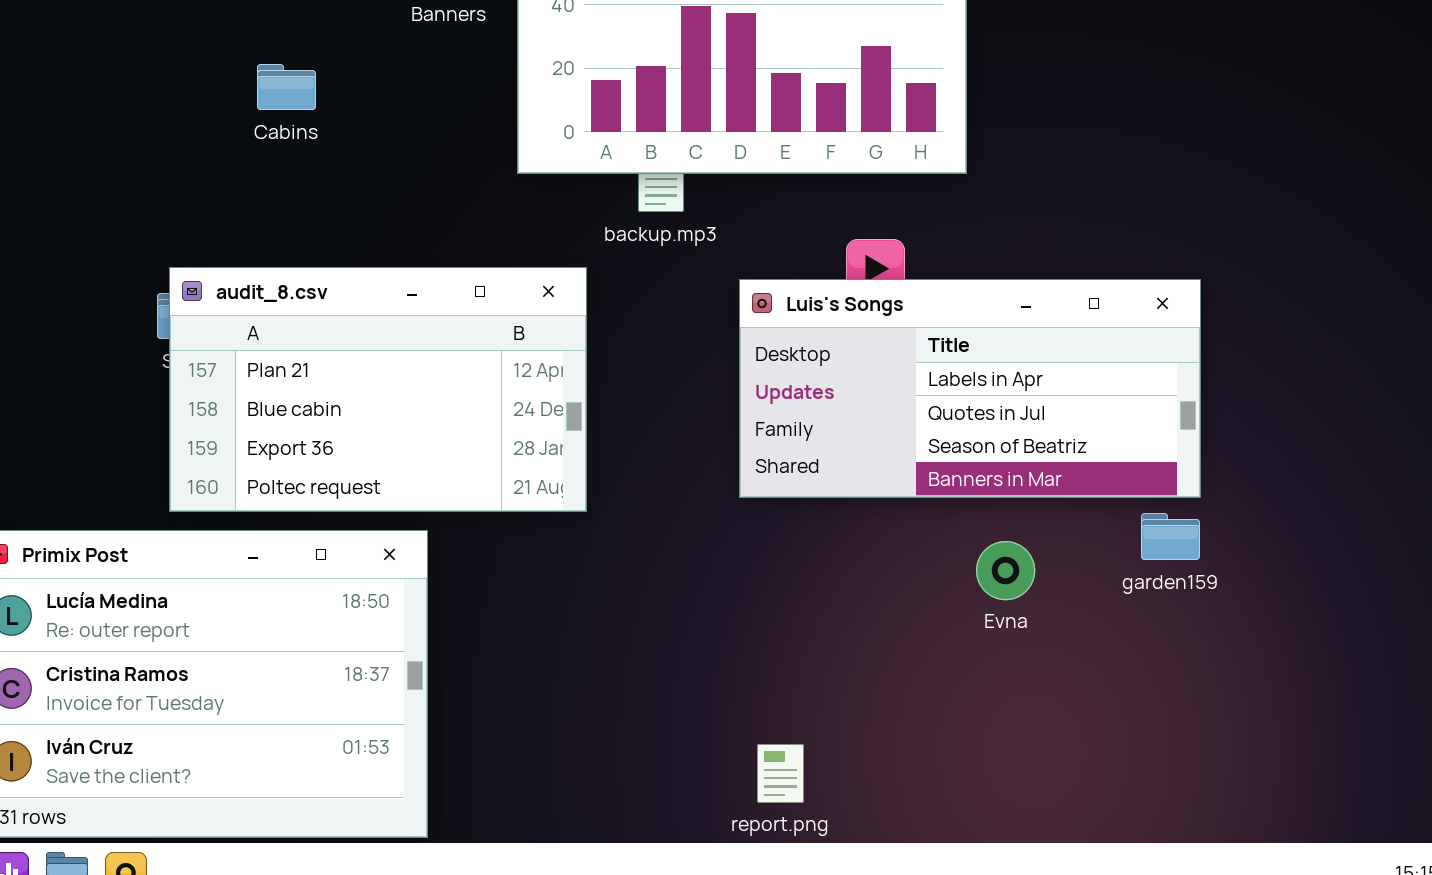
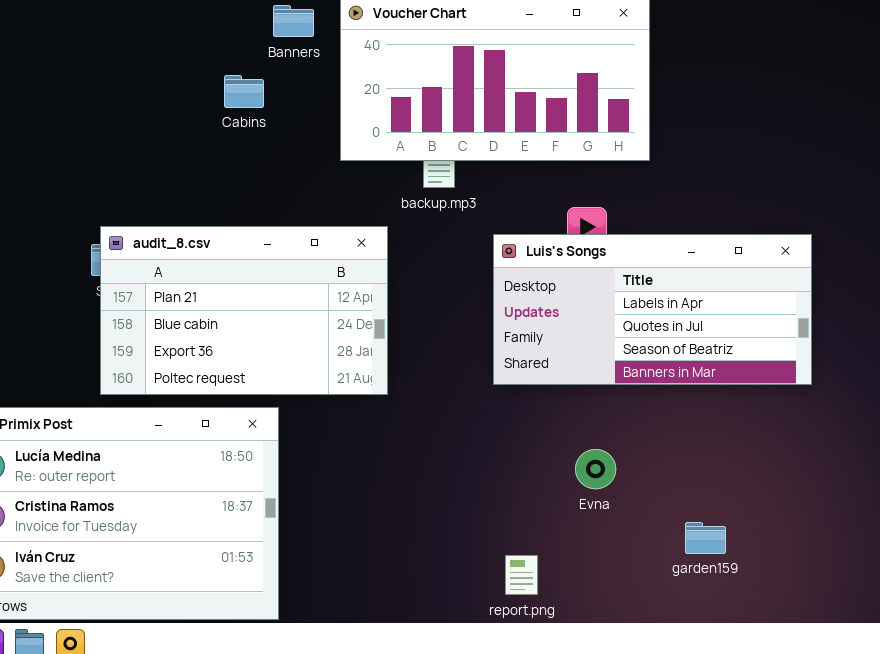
Cabins: [257,64,316,110] -> [224,75,264,108], moved
garden159: [1141,513,1200,560] -> [685,522,726,554], moved
Evna: [976,541,1035,600] -> [575,449,616,489], moved

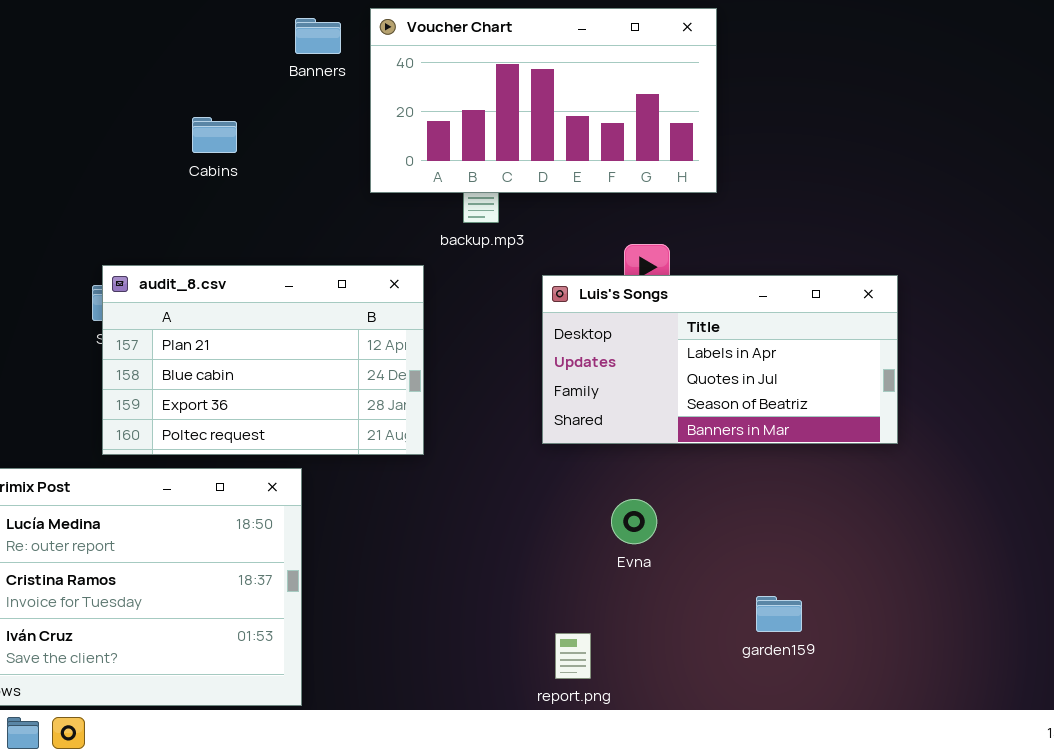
Cabins: [224,75,264,108] -> [192,117,237,153], moved
Evna: [575,449,616,489] -> [611,499,657,544], moved

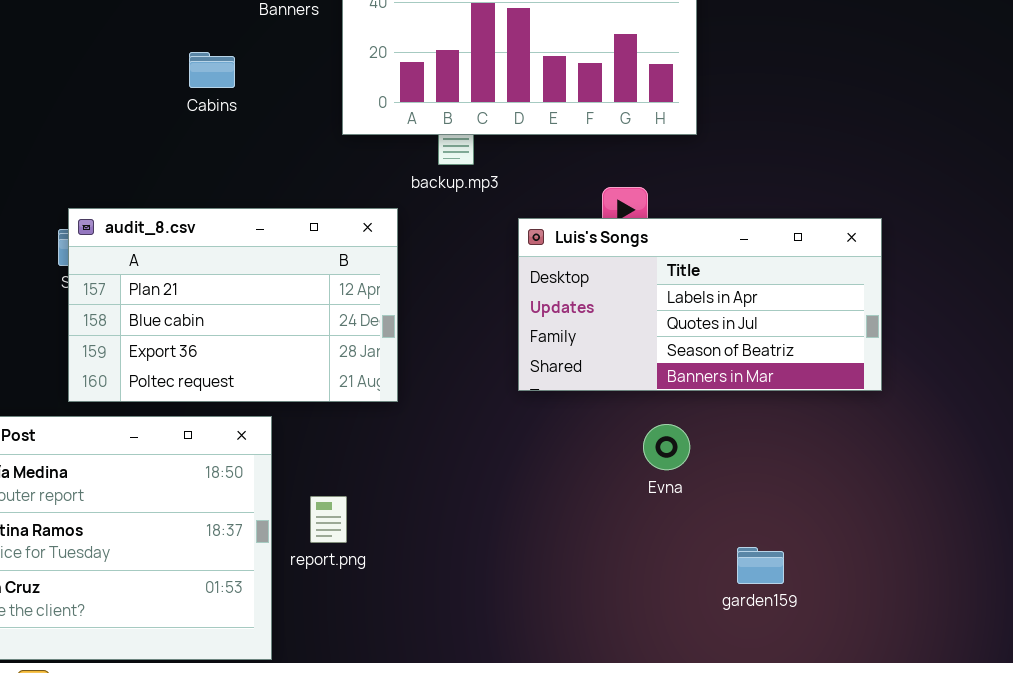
Cabins: [192,117,237,153] -> [189,52,235,88], moved
Evna: [611,499,657,544] -> [643,424,690,470], moved
report.png: [555,633,591,679] -> [310,496,347,543], moved

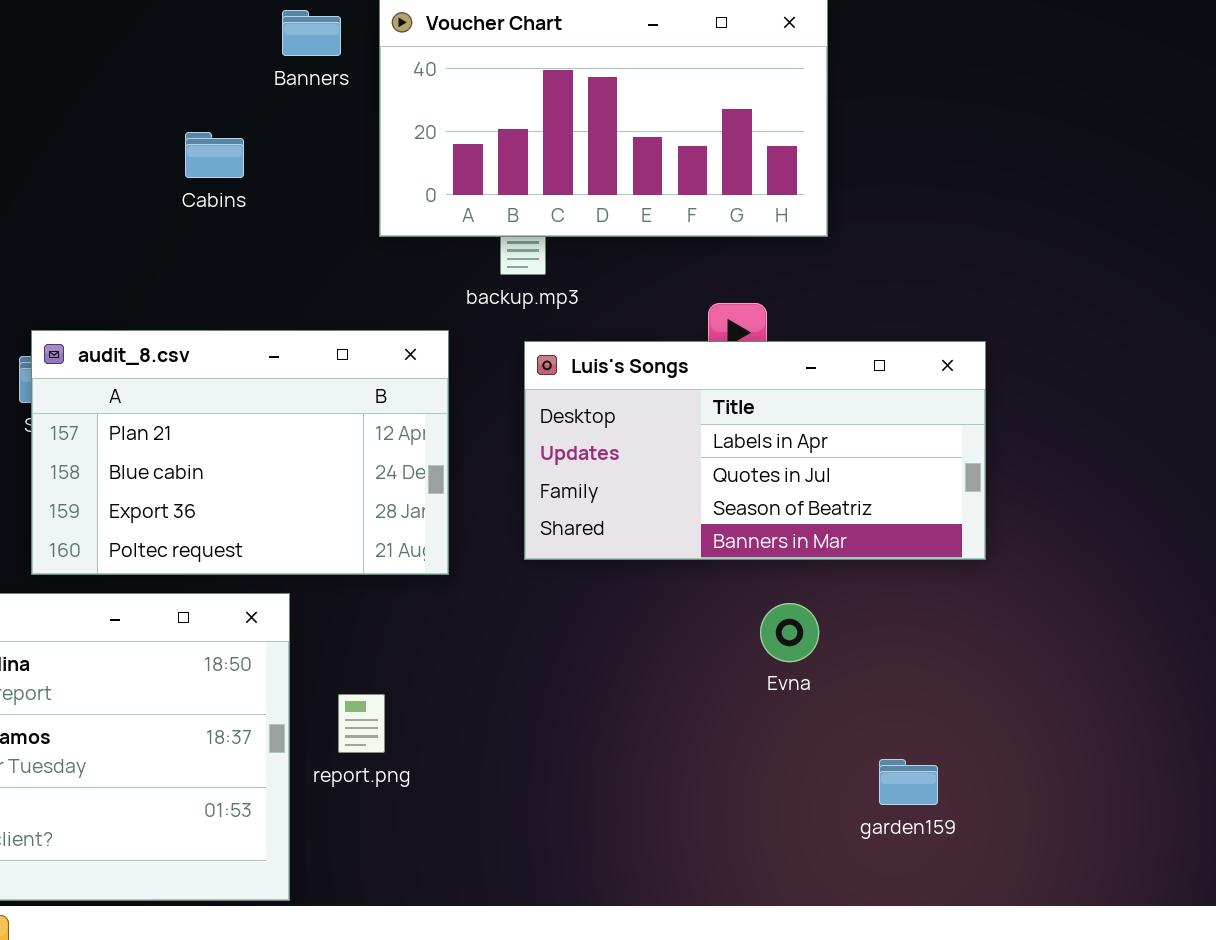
Luis's Songs: [518,218,882,391] -> [524,341,986,560], moved

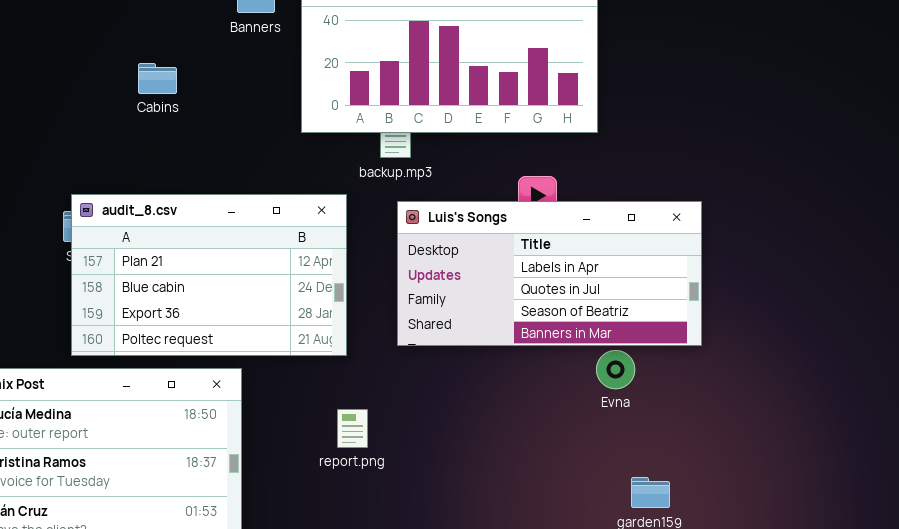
Cabins: [185,132,244,178] -> [138,63,177,94], moved
Evna: [760,603,819,662] -> [596,350,635,389], moved
report.png: [338,694,385,753] -> [337,409,368,448], moved

